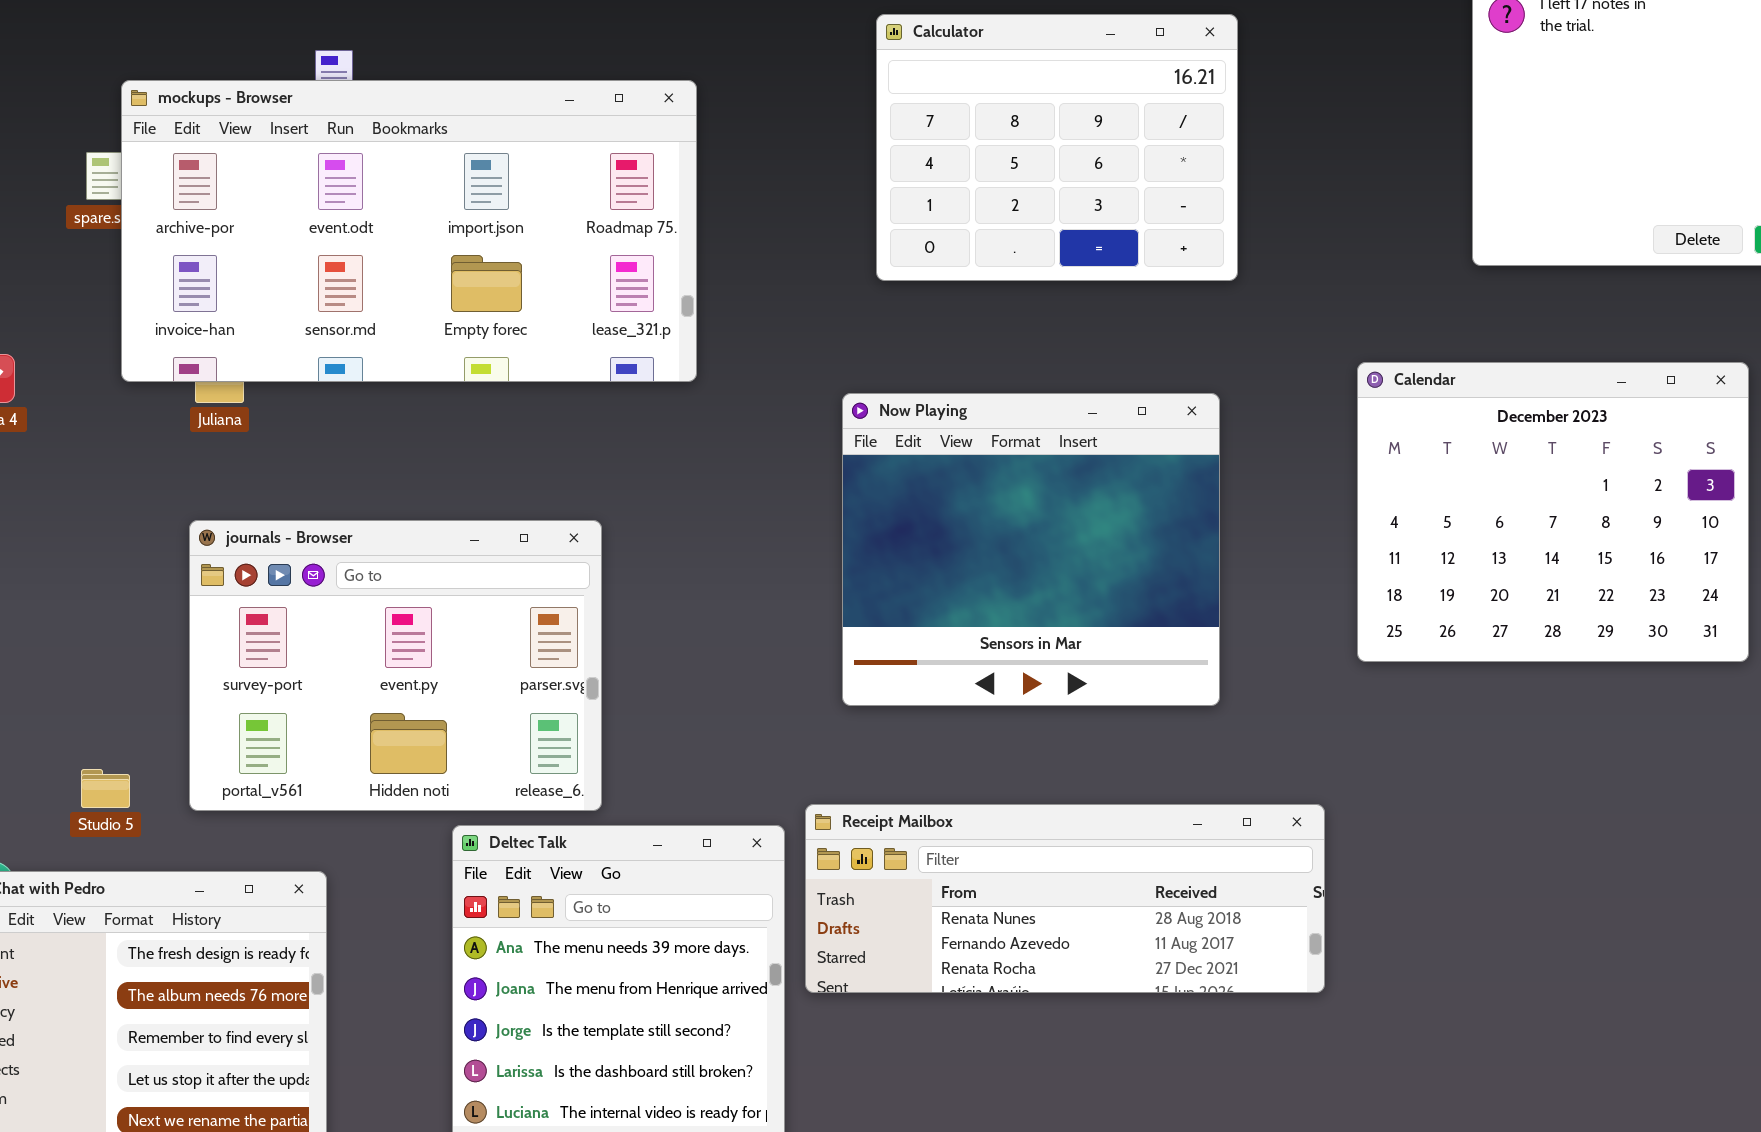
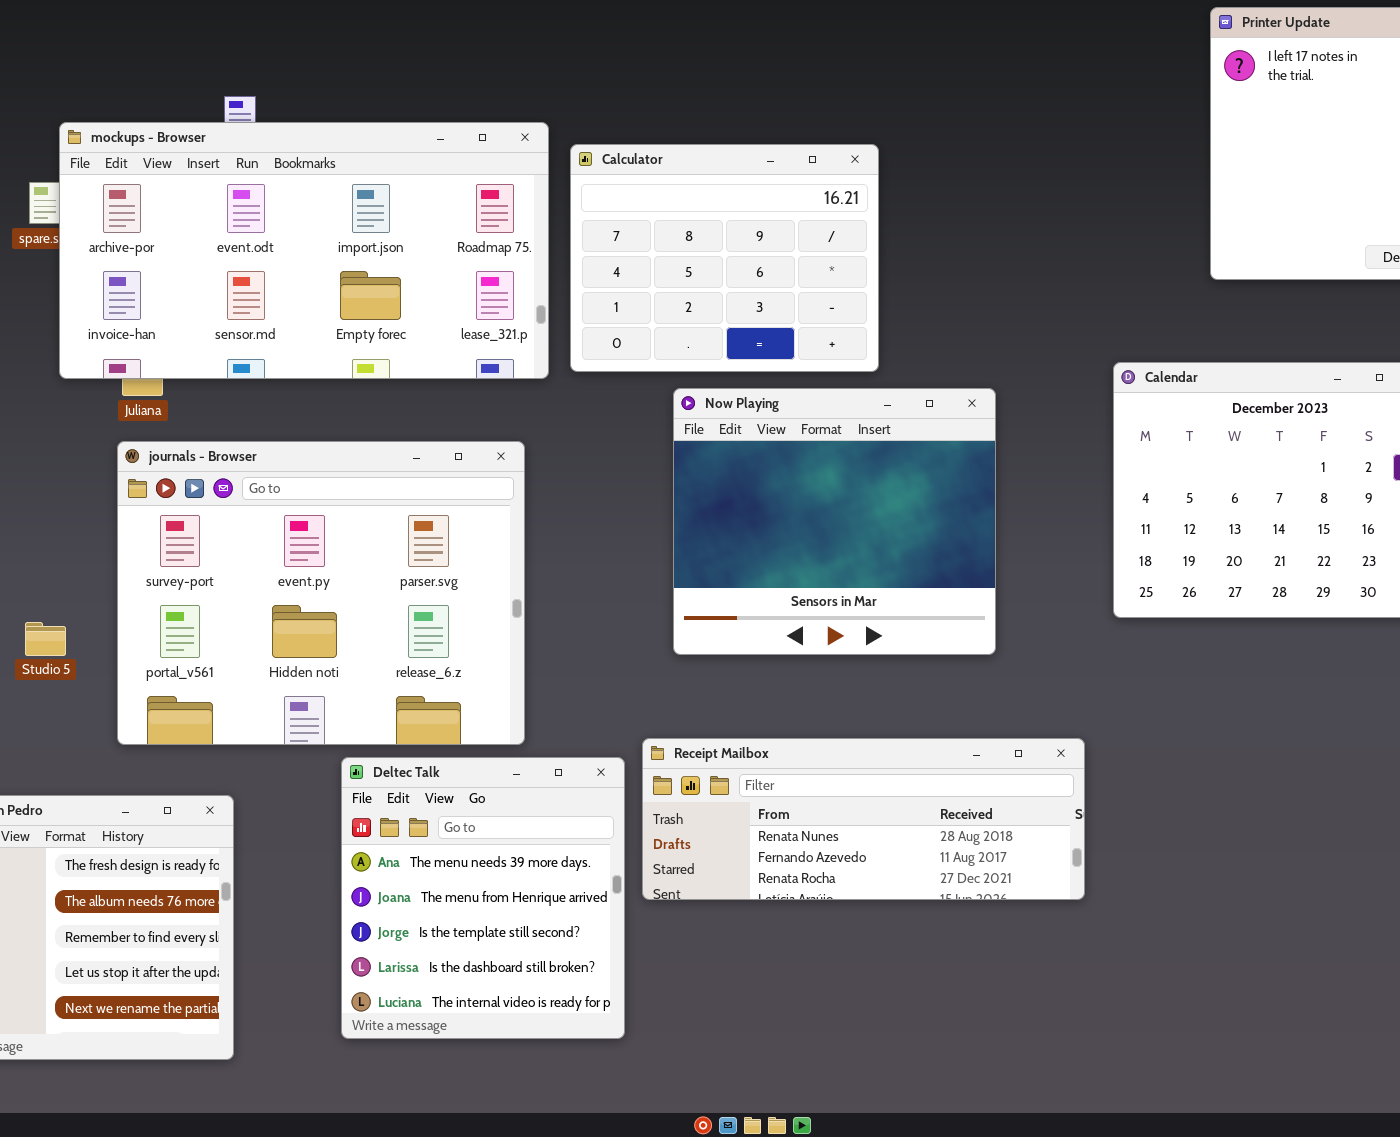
Calculator: [876,14,1238,281] -> [570,144,879,372], moved
journals - Browser: [189,520,602,811] -> [117,441,525,745], resized
Studio 5: [81,769,130,808] -> [25,622,66,656], moved

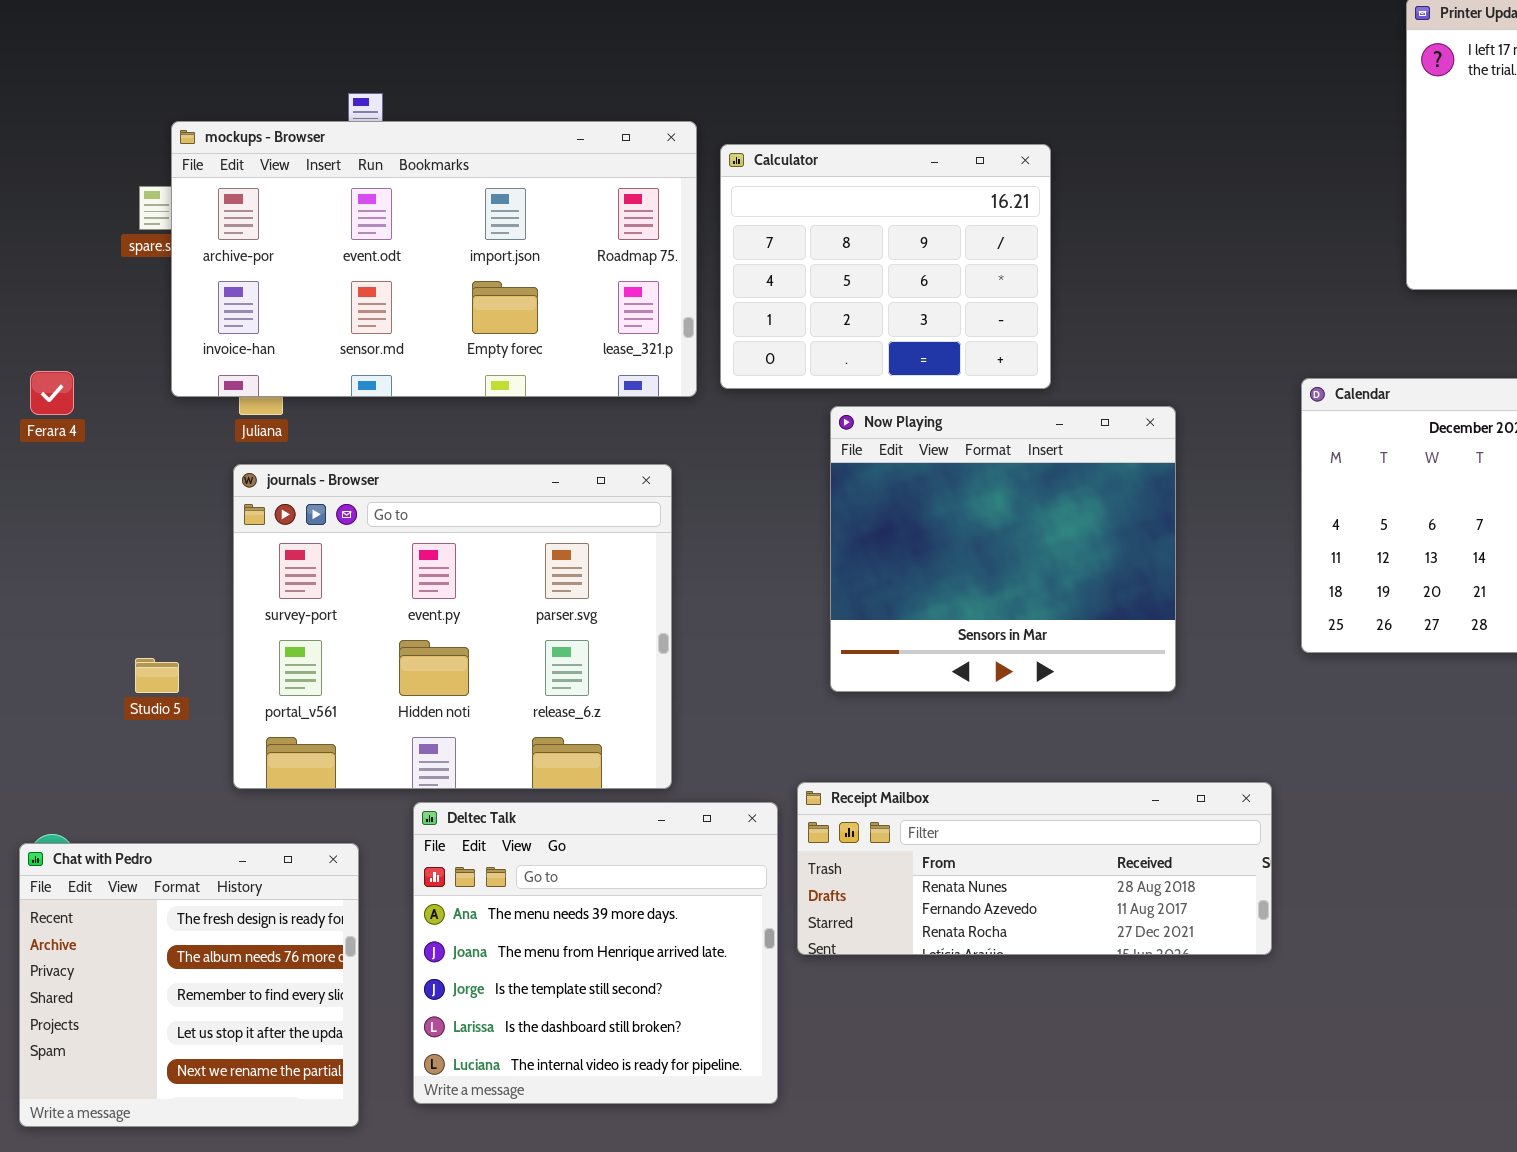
Deltec Talk: [341,757,625,1039] -> [413,802,778,1104], resized

